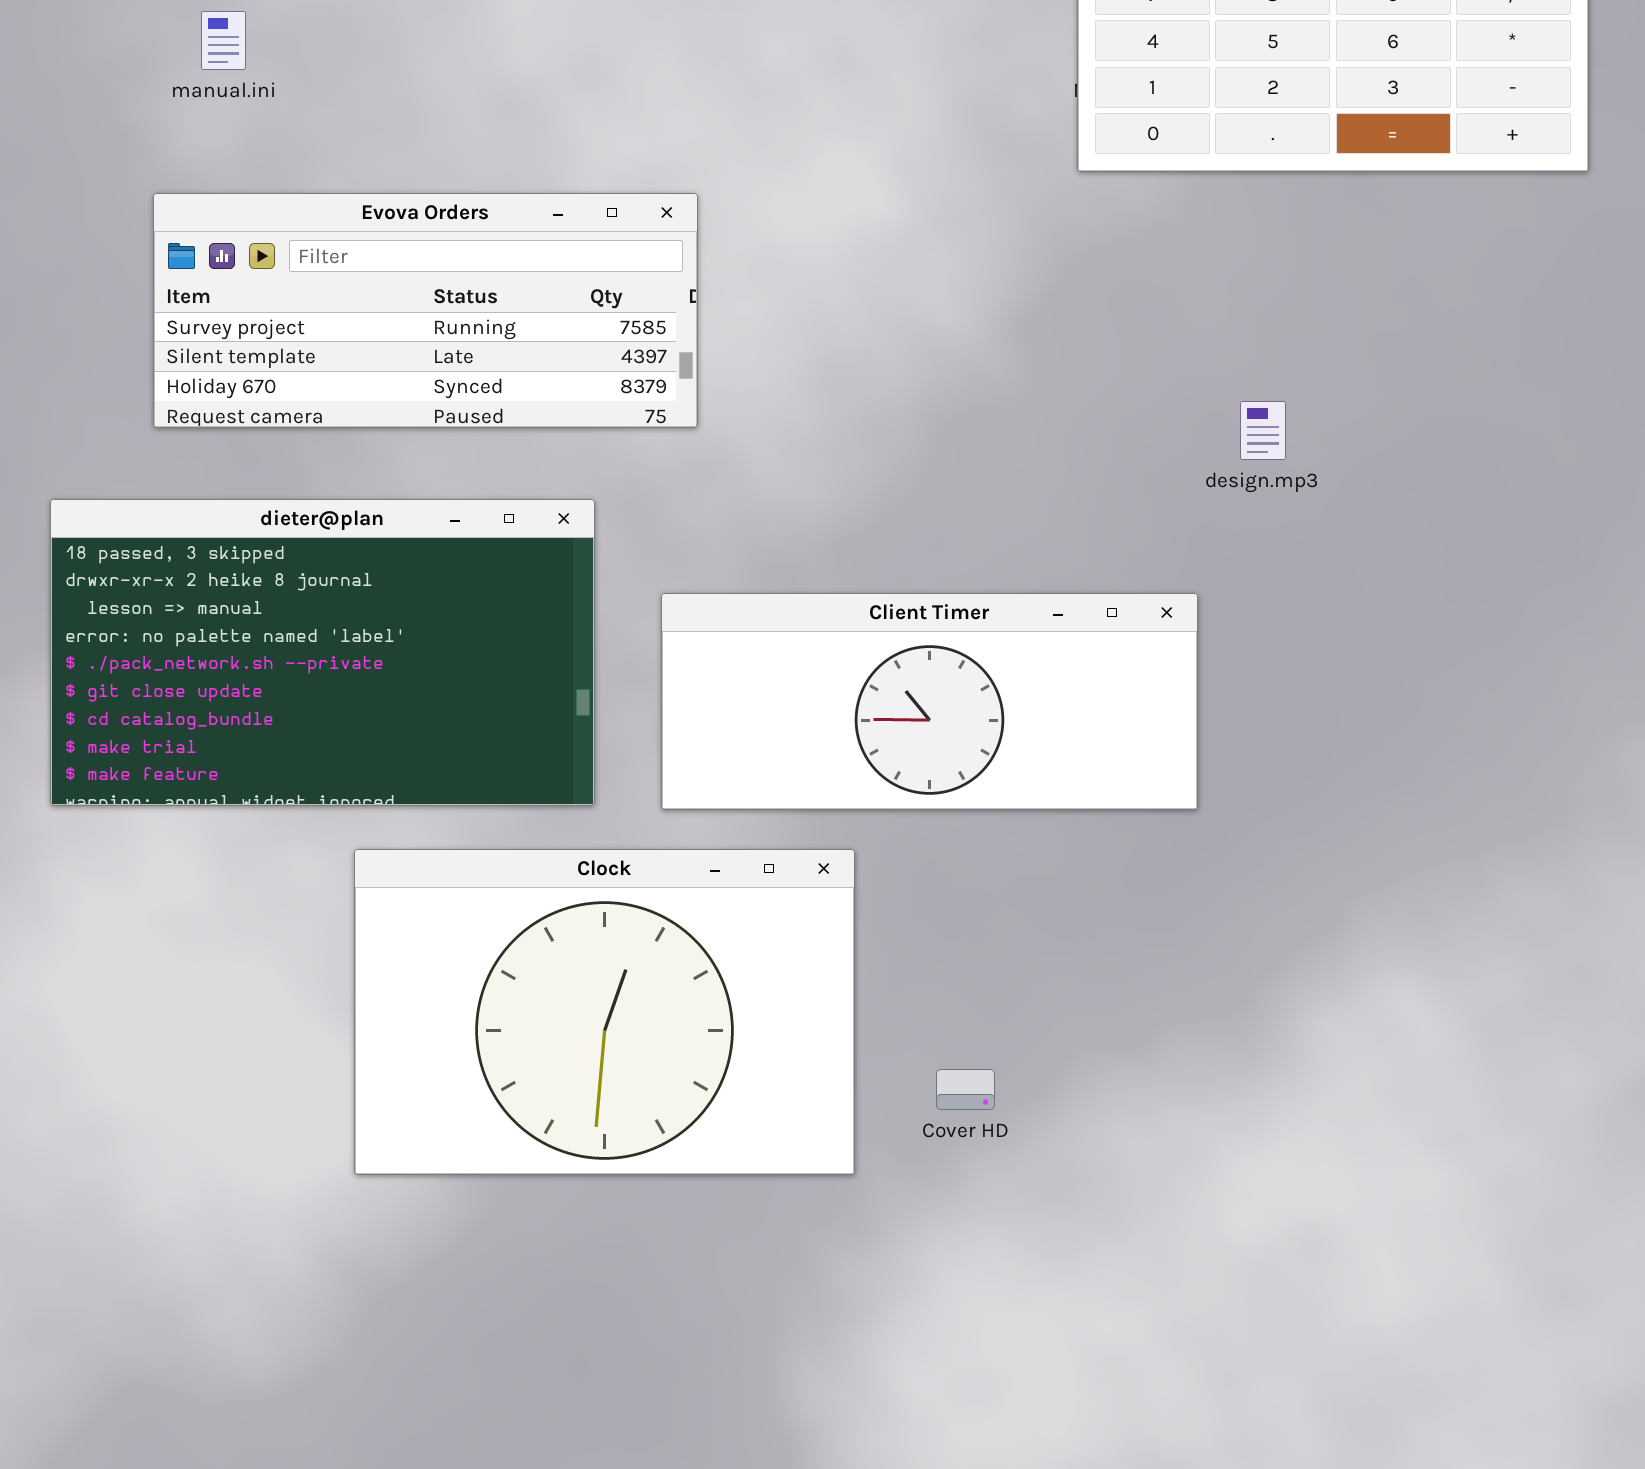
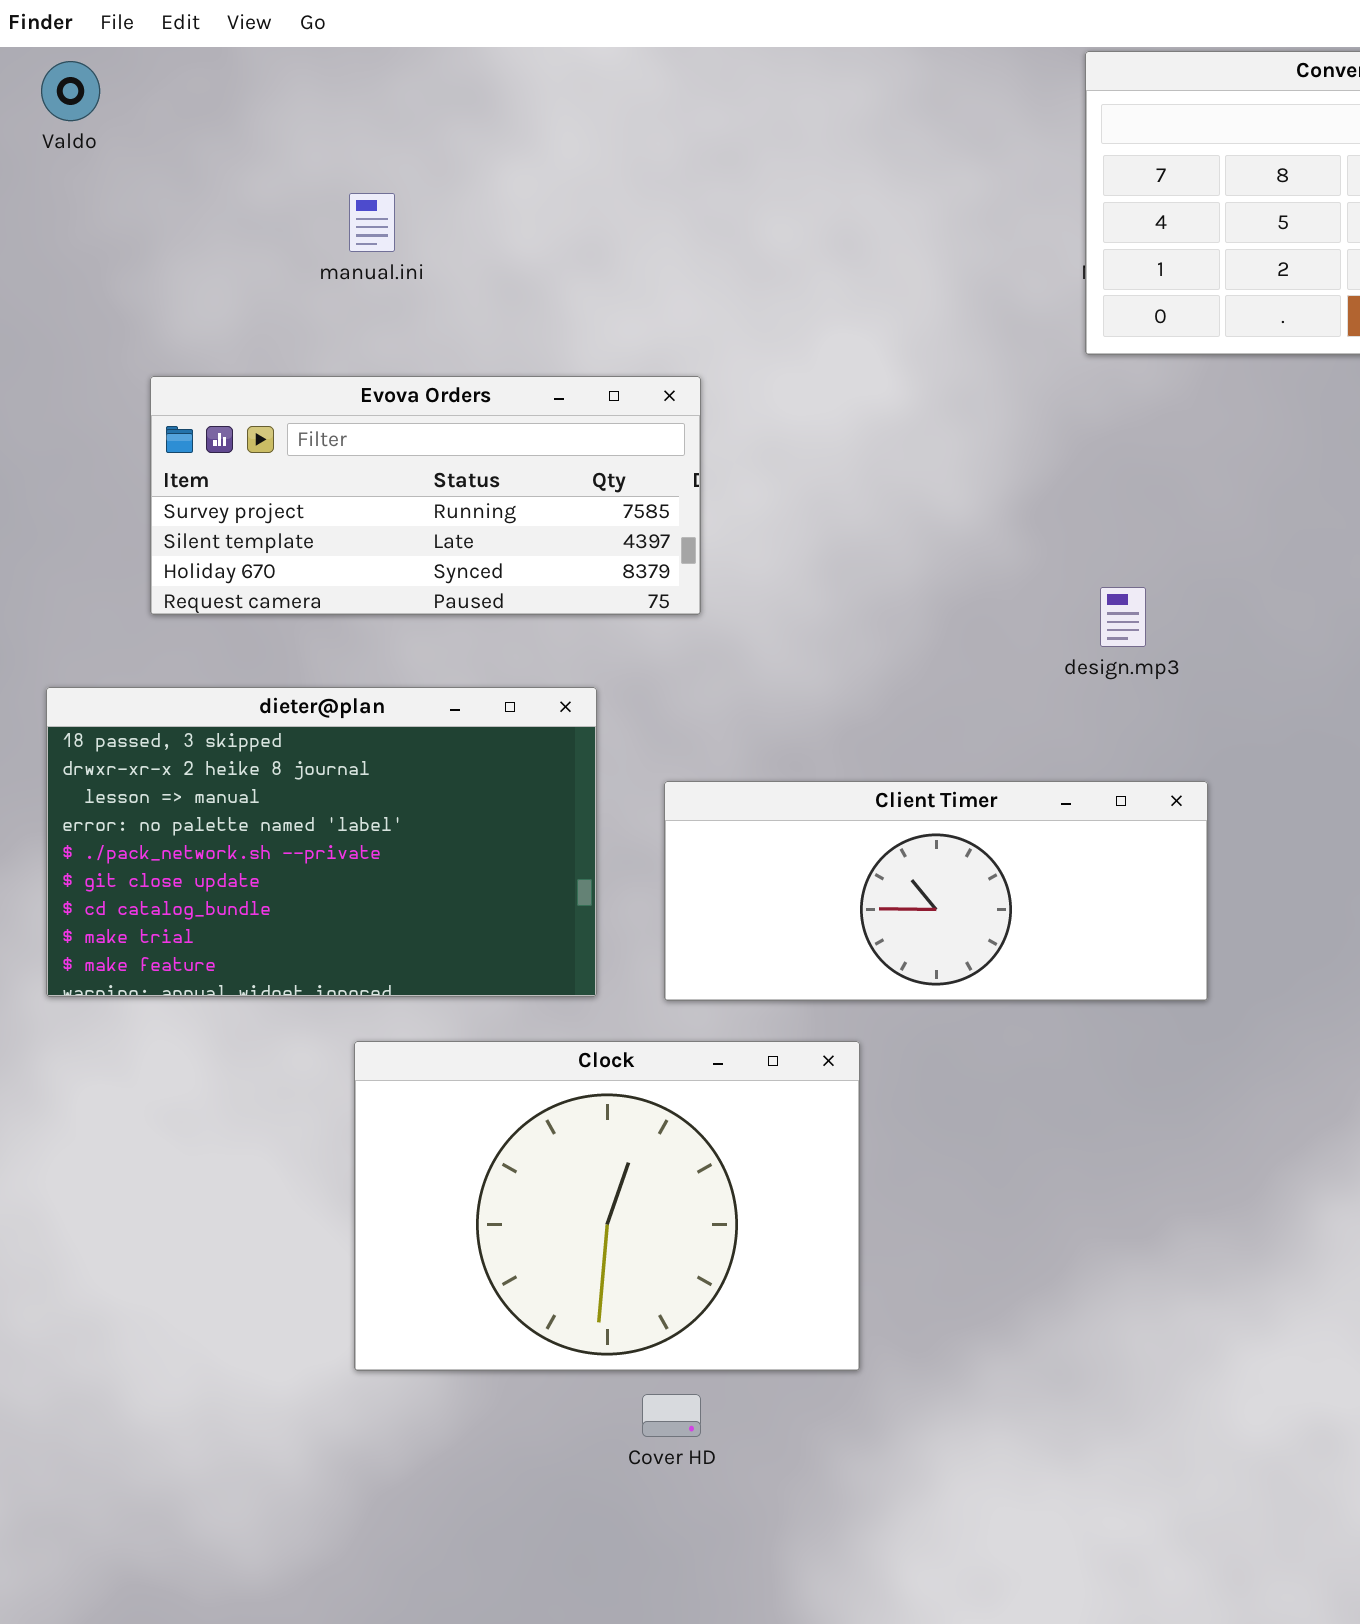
manual.ini: [201,11,246,70] -> [349,193,395,252], moved
design.mp3: [1240,401,1286,460] -> [1100,587,1146,647], moved
Cover HD: [936,1069,995,1110] -> [642,1394,701,1437], moved

